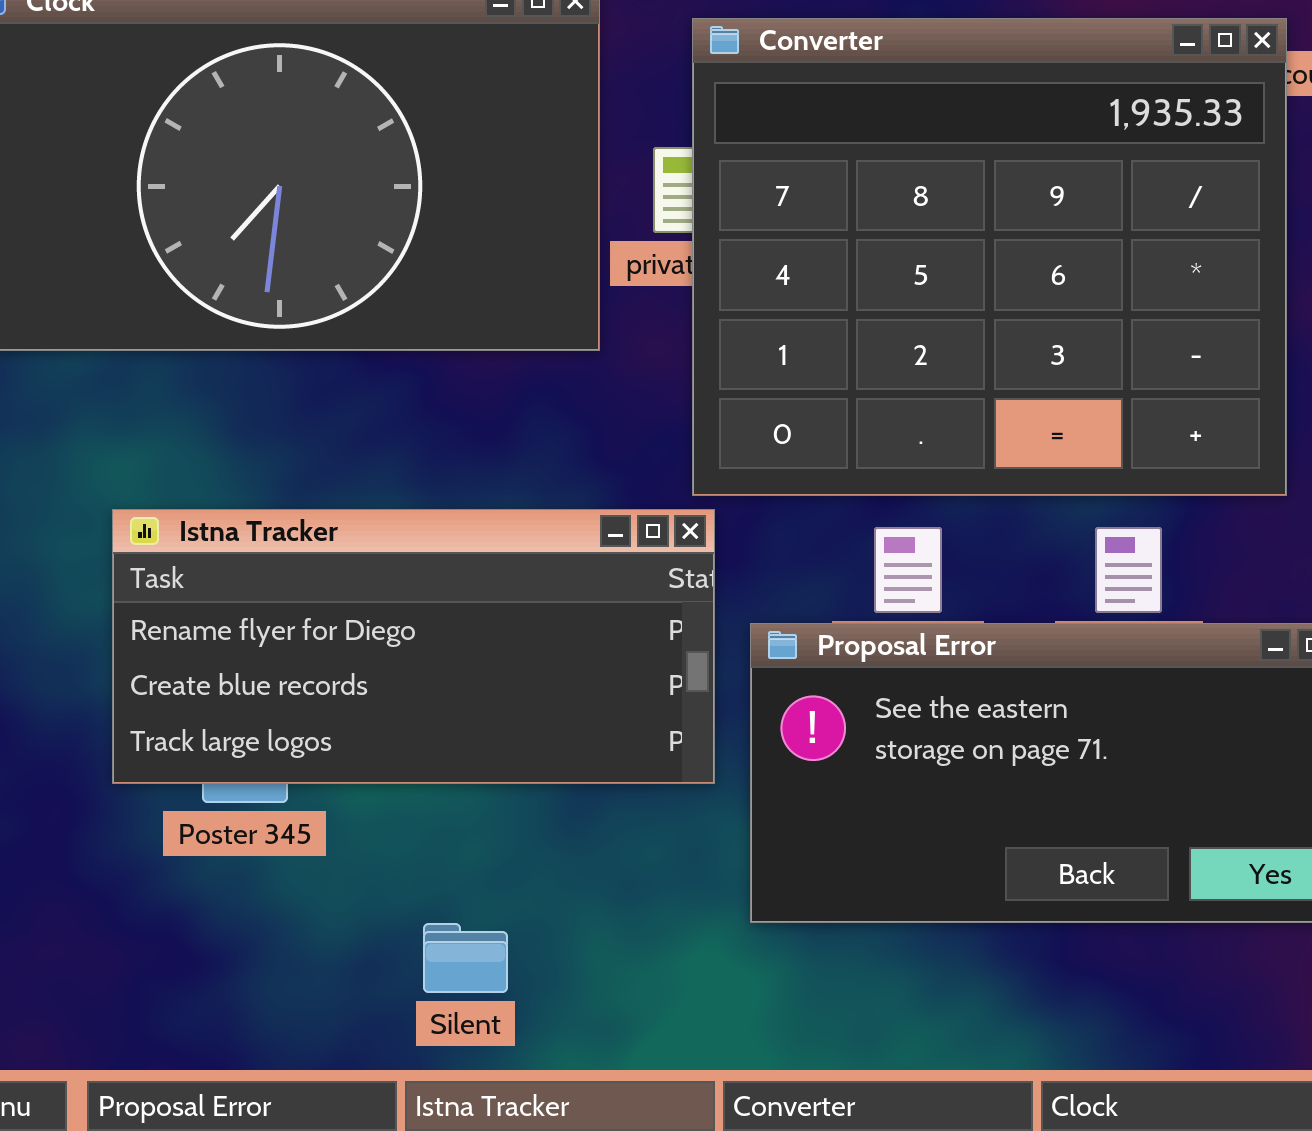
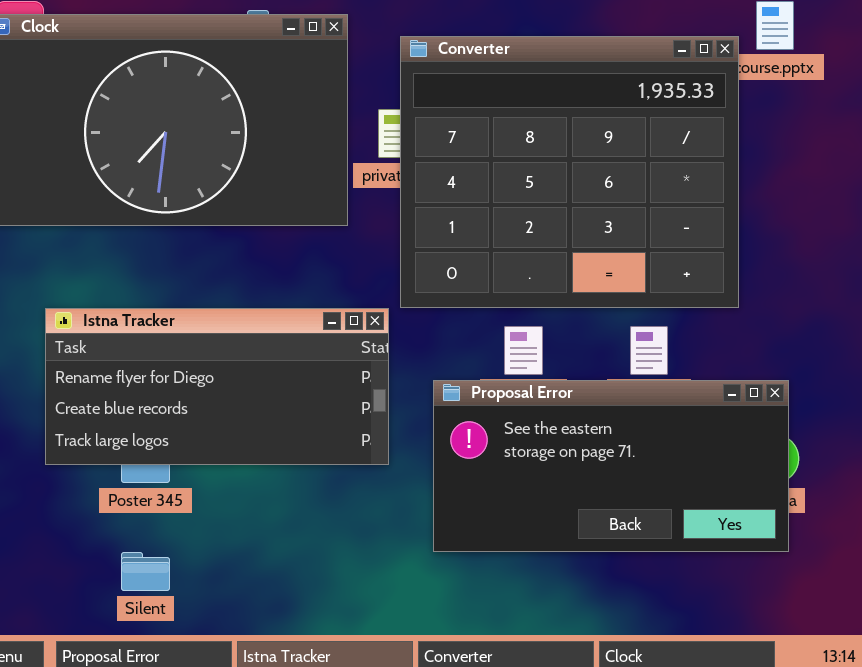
Istna Tracker: [112,509,715,784] -> [45,308,389,465], moved
Silent: [423,923,508,993] -> [121,552,170,591], moved

